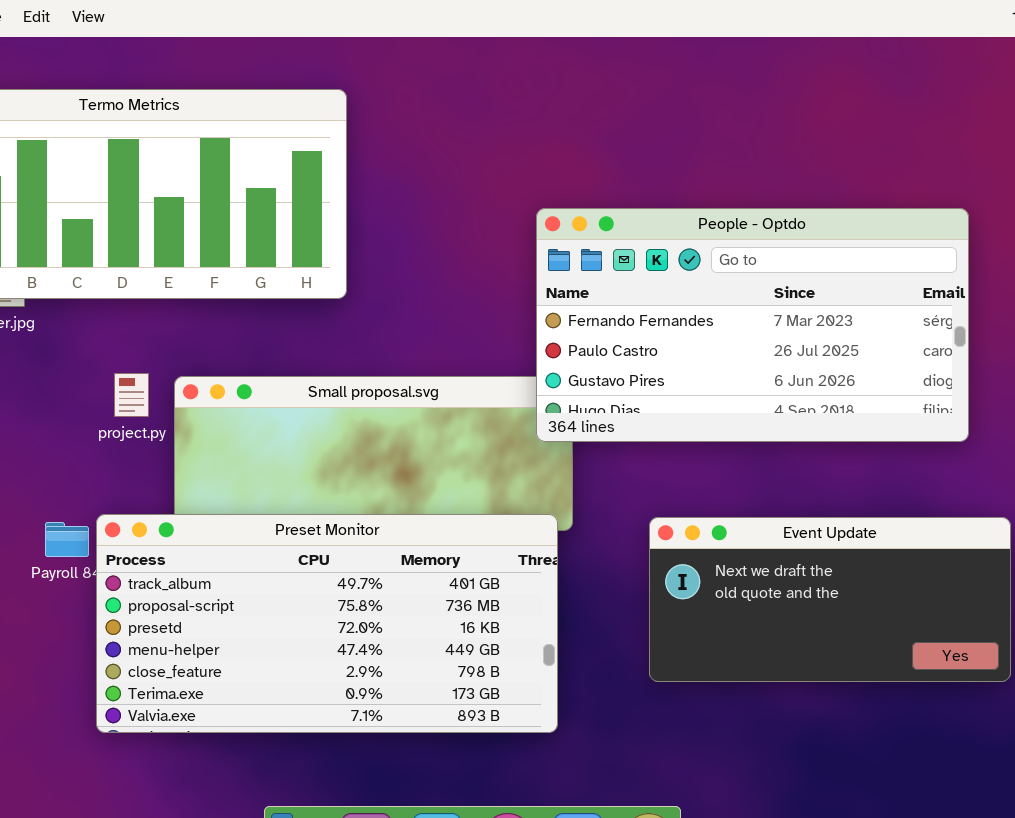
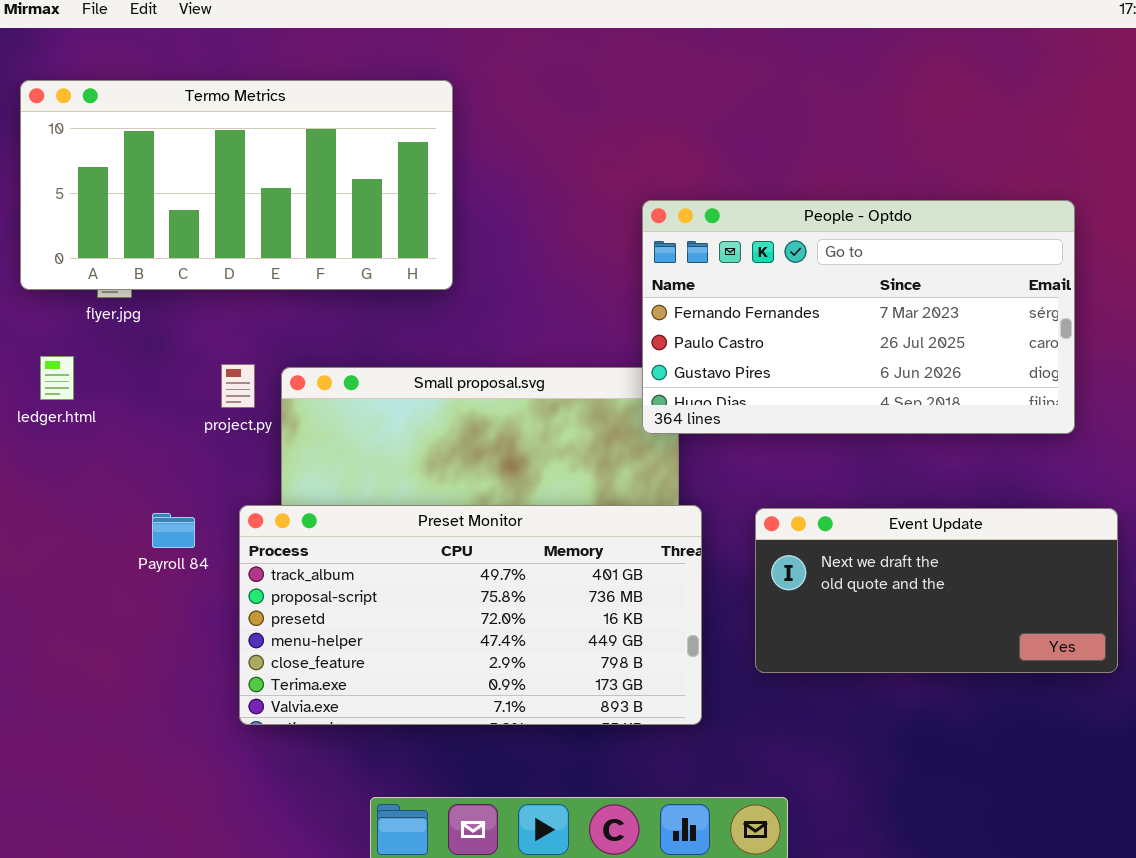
Preset Monitor: [96,514,558,733] -> [239,505,702,725], moved

